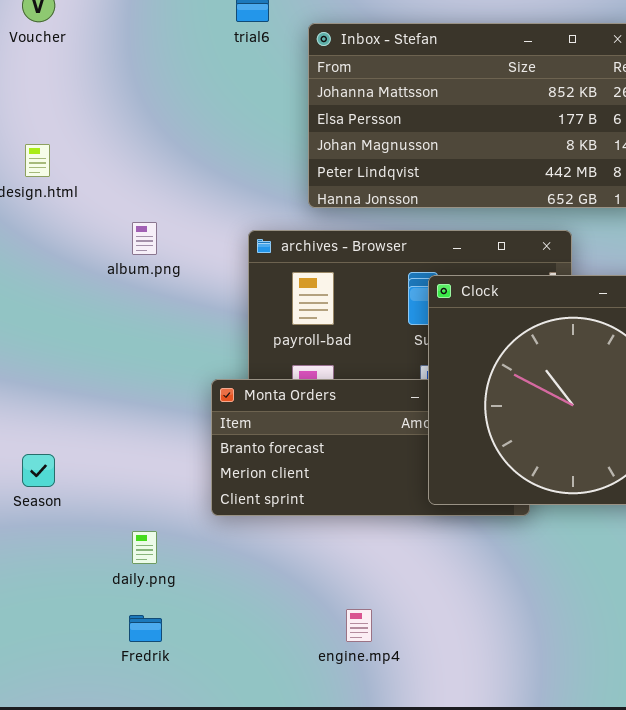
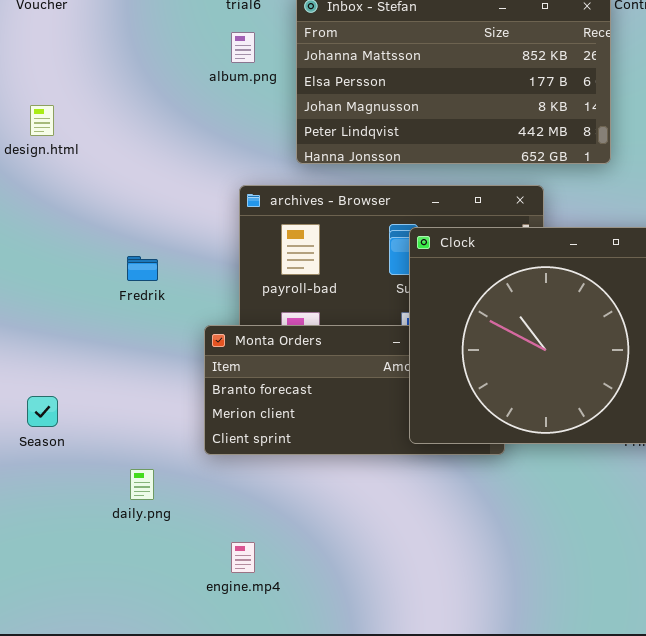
album.png: [132,222,157,255] -> [231,32,255,63], moved
engine.mp4: [346,609,372,642] -> [231,542,255,573], moved
Fredrik: [129,615,162,642] -> [127,256,158,281], moved

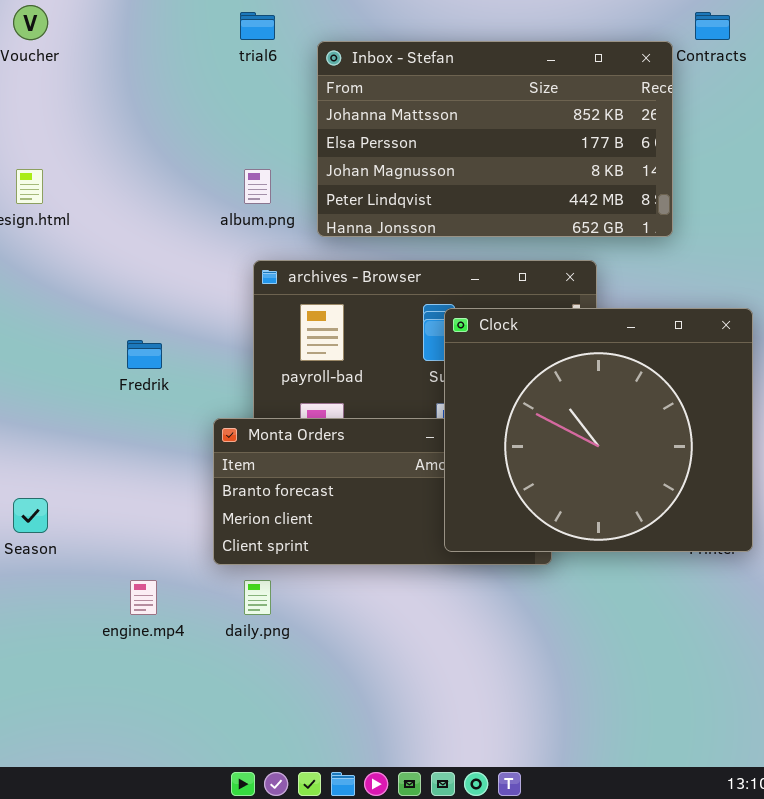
album.png: [231,32,255,63] -> [244,169,271,204], moved
daily.png: [130,469,154,500] -> [244,580,271,615], moved
engine.mp4: [231,542,255,573] -> [130,580,157,615], moved

